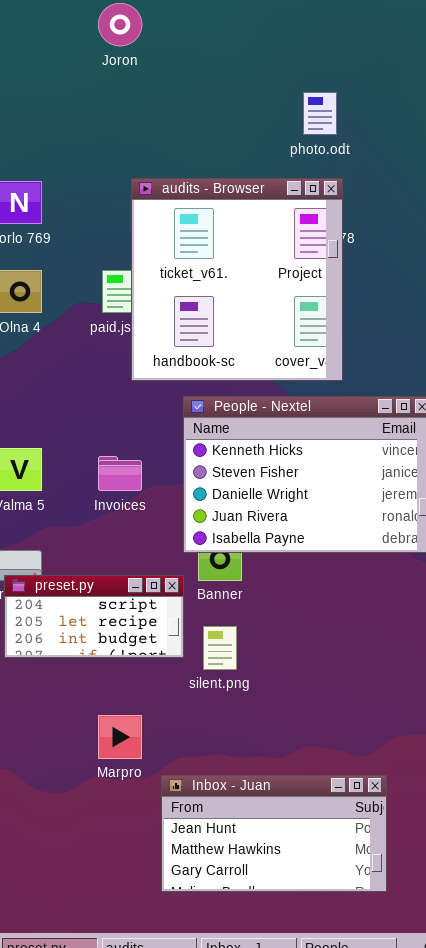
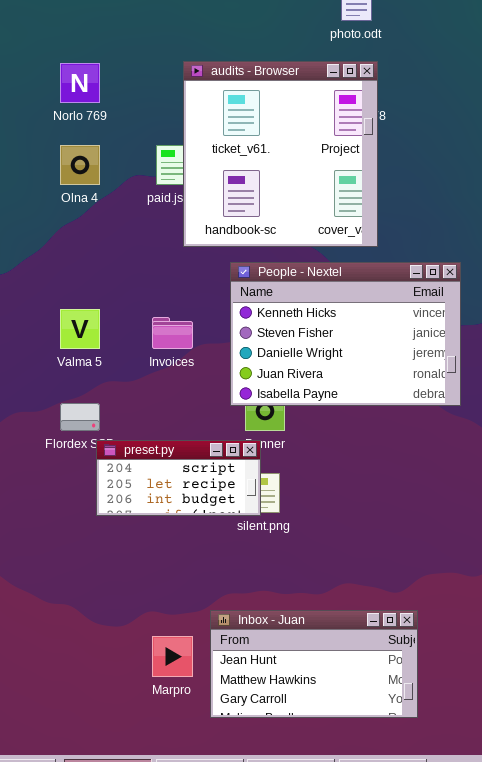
preset.py: [4,575,184,658] -> [96,440,261,516], moved
Marpro: [98,715,142,759] -> [152,636,193,677], moved

